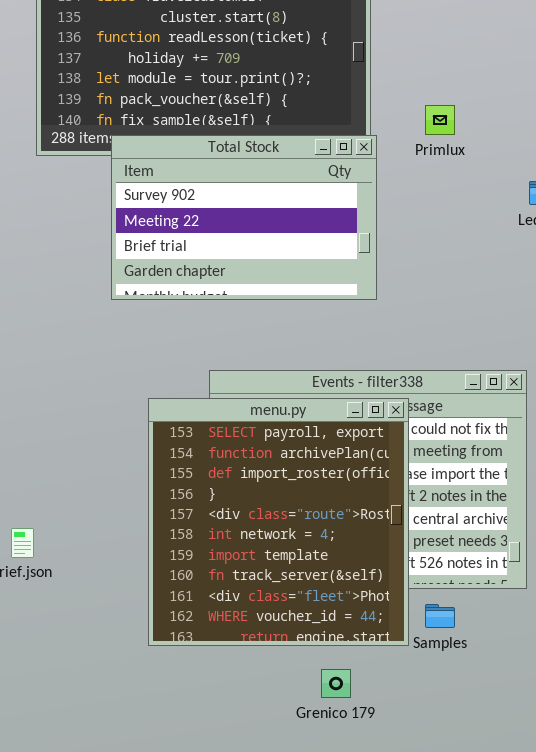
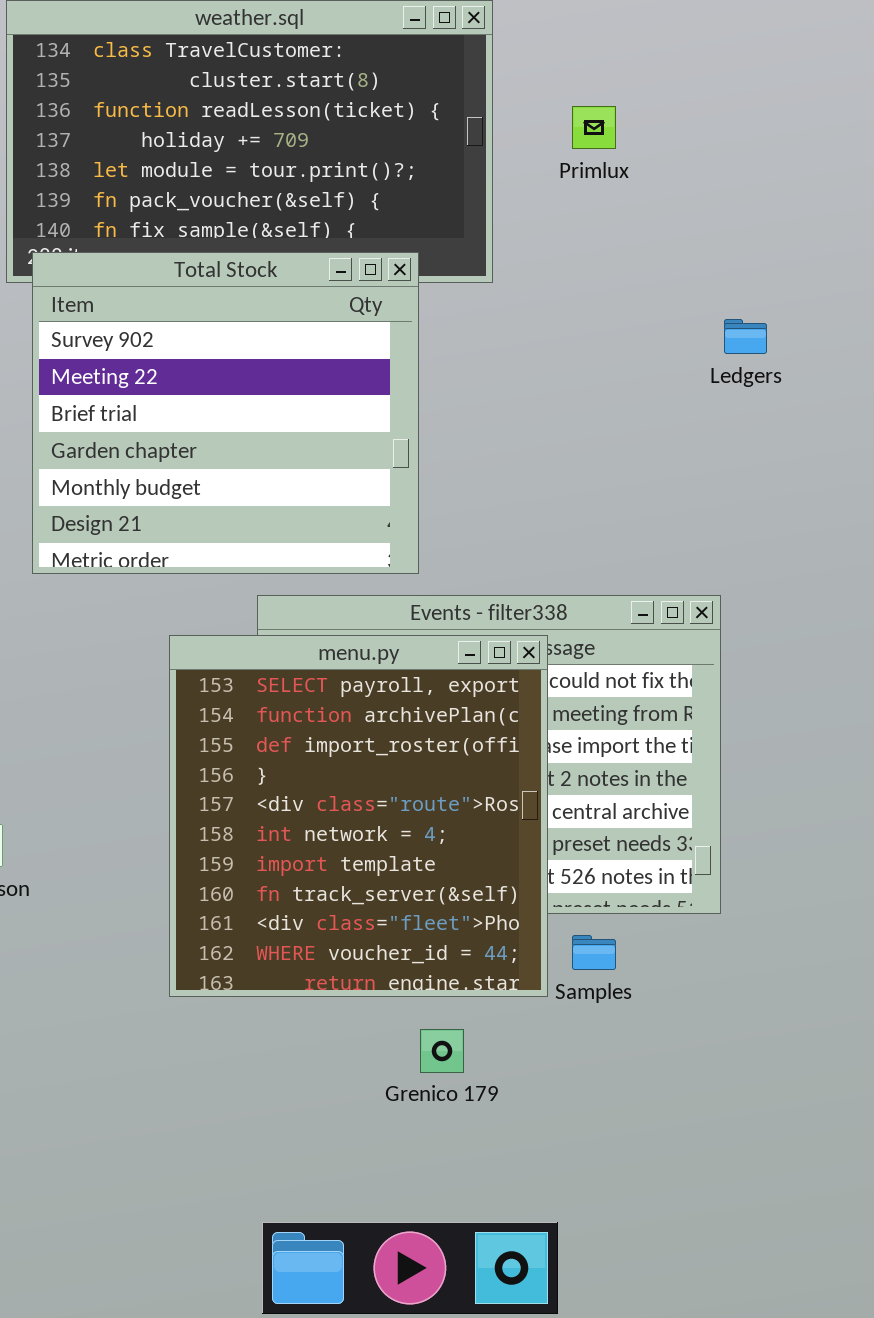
Primlux: [425,105,455,135] -> [572,106,616,149], moved
Total Stock: [111,135,377,300] -> [32,252,419,574], moved, resized

